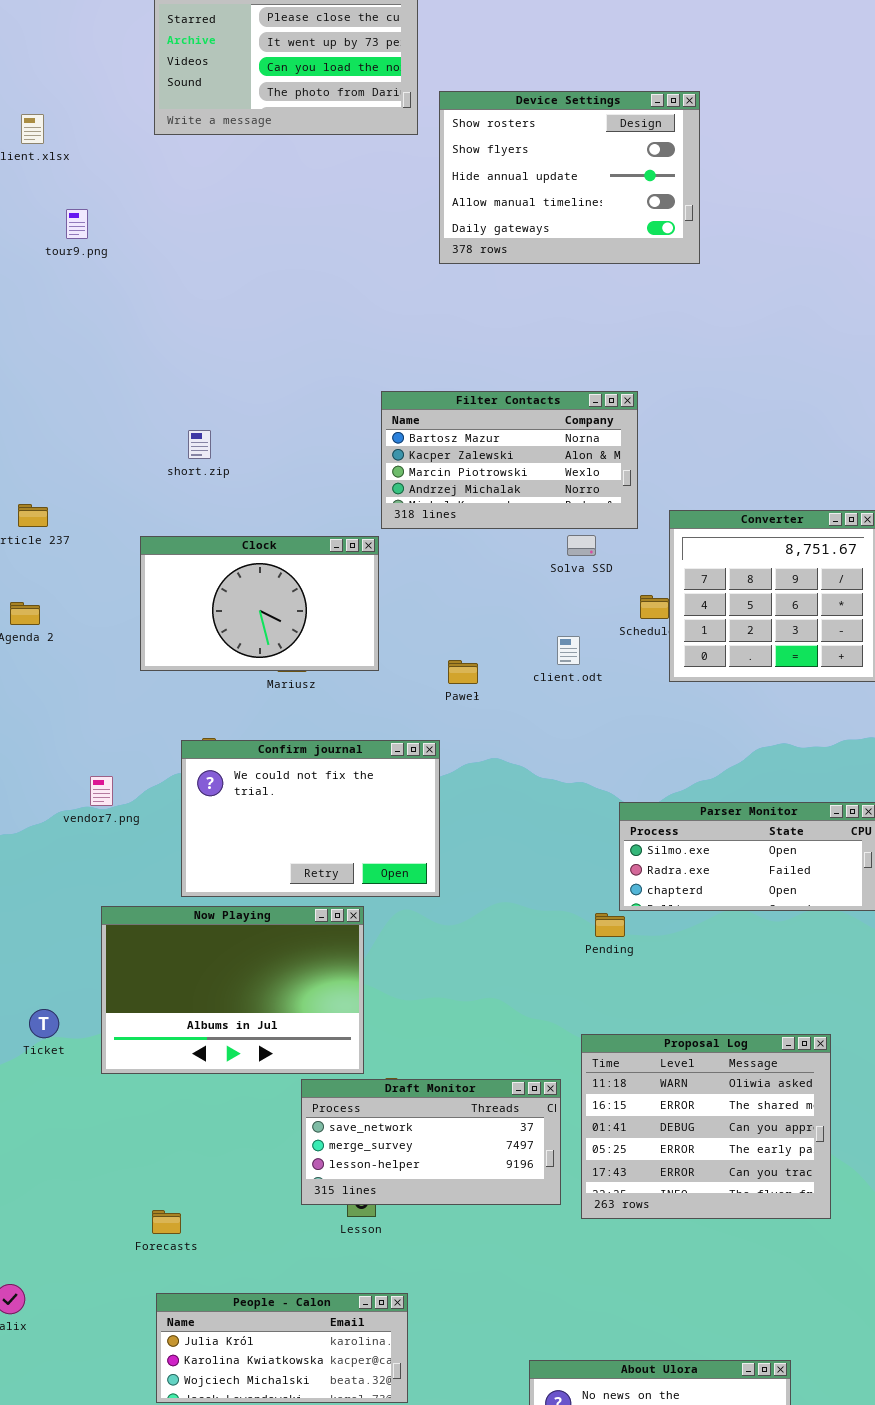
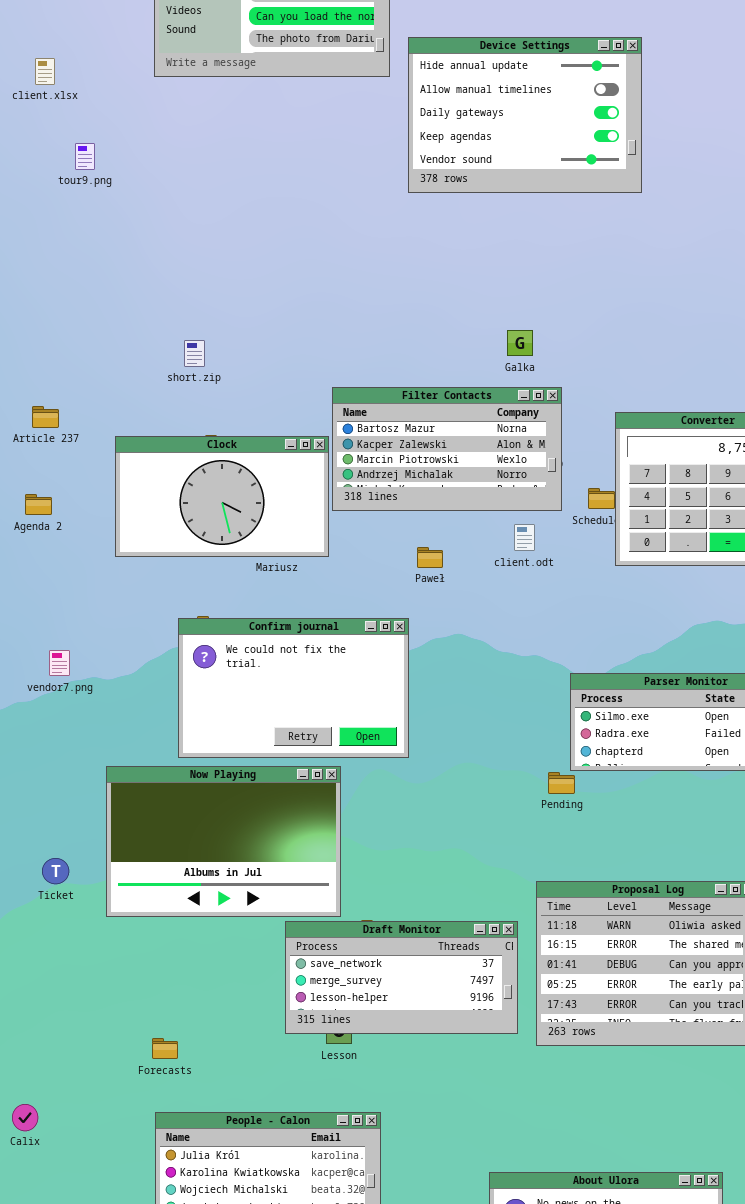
Device Settings: [439,91,700,264] -> [408,37,642,193], scrolled down 2 rows
Filter Contacts: [381,391,638,529] -> [332,387,562,511], moved
Clock: [140,536,379,671] -> [115,436,329,557], moved
vendor7.png: [90,776,113,806] -> [49,650,70,676], moved

